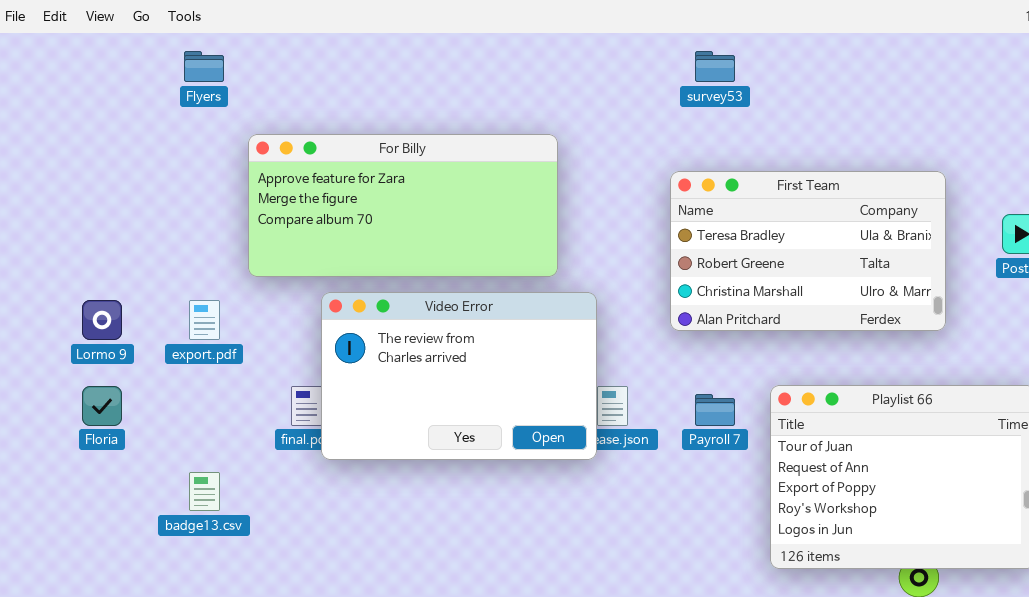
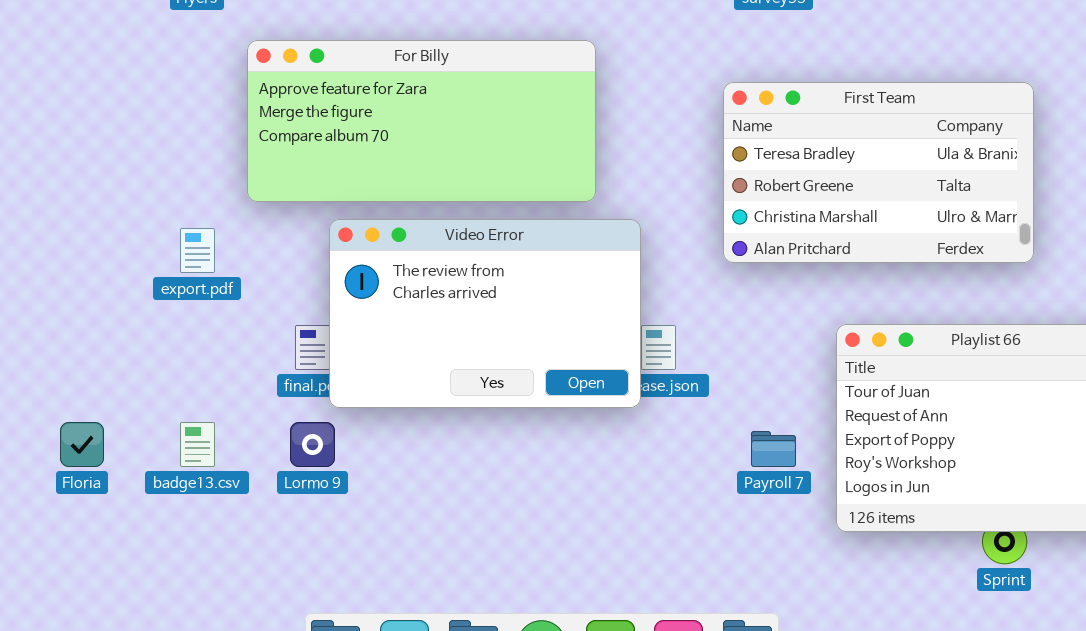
Lormo 9: [82,300,122,340] -> [290,422,335,467], moved
Floria: [82,386,122,426] -> [60,422,104,467], moved
Payroll 7: [695,394,735,426] -> [751,431,796,467], moved

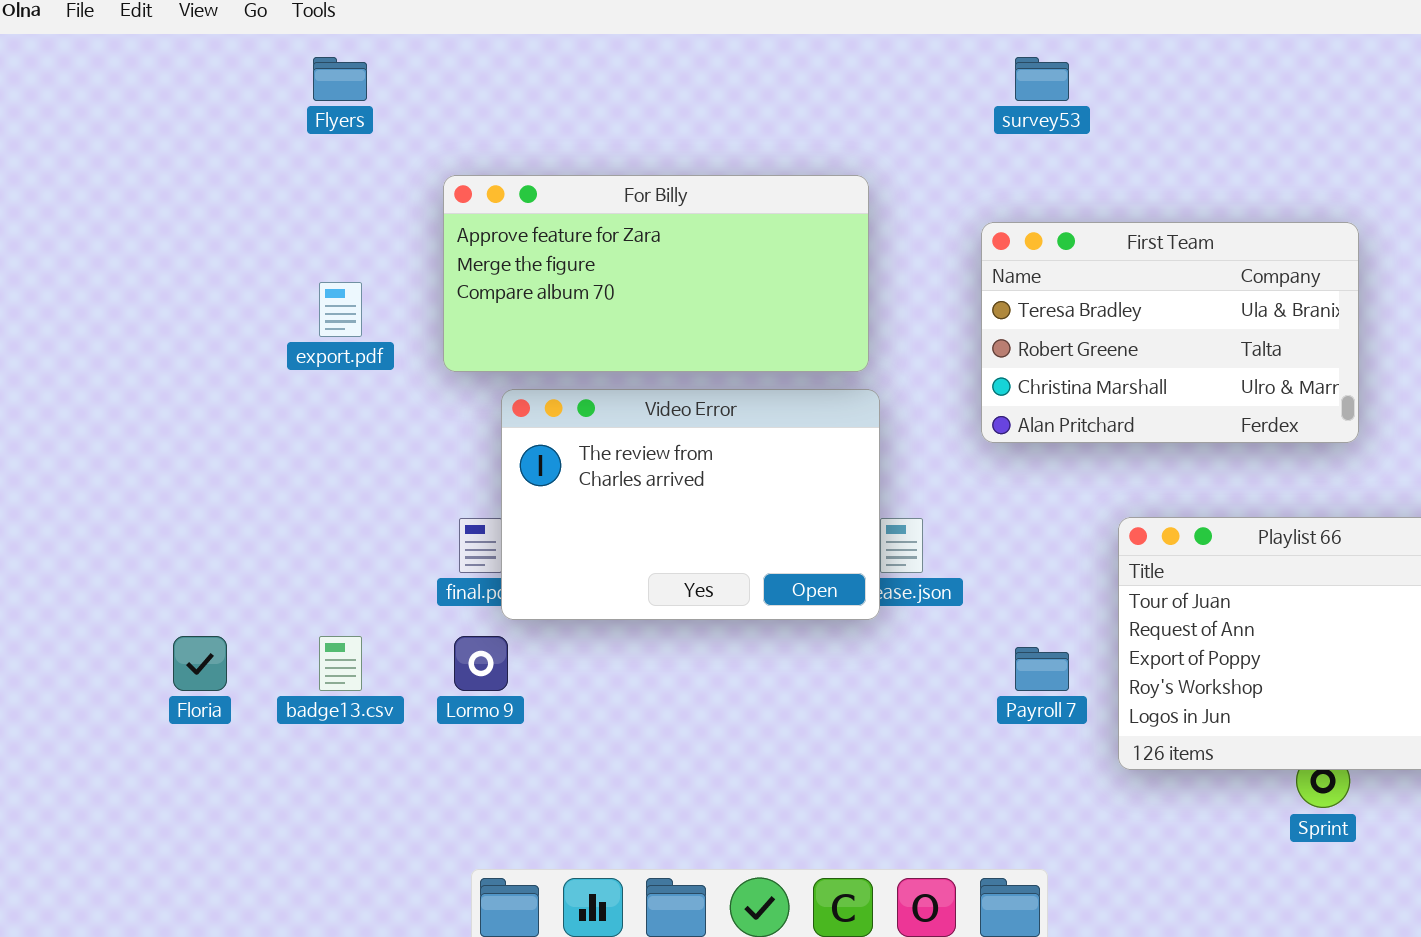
For Billy: [247,40,596,202] -> [443,175,869,372], moved
export.pdf: [180,228,215,273] -> [319,282,362,337], moved

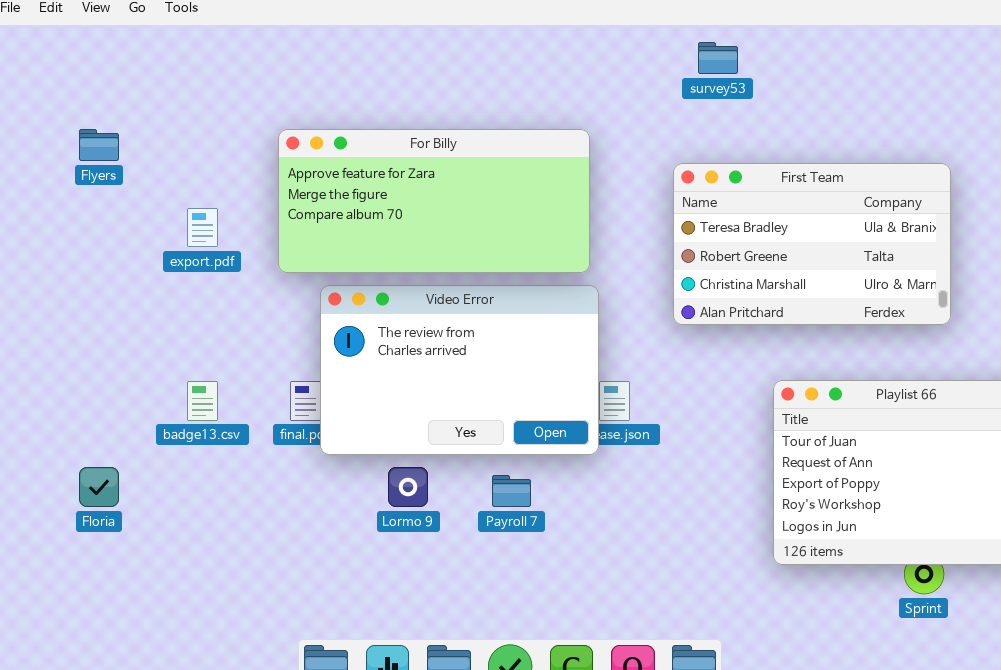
Flyers: [313,57,367,101] -> [79,129,119,161], moved
badge13.csv: [319,636,362,691] -> [187,381,218,421], moved
Lormo 9: [454,636,508,691] -> [388,467,428,507], moved
Payroll 7: [1015,647,1069,691] -> [492,475,531,507], moved

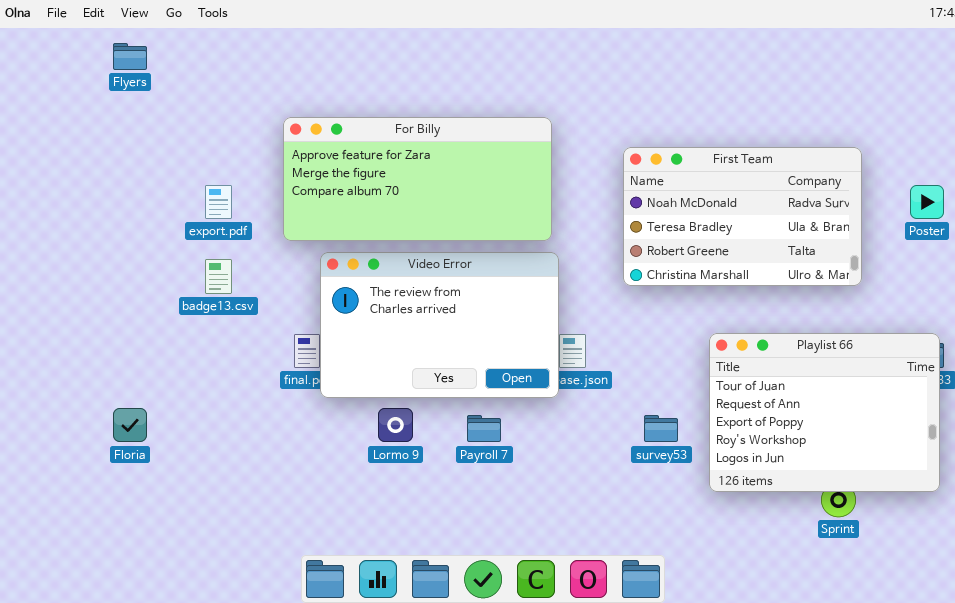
survey53: [698,42,738,74] -> [644,415,678,442], moved
Flyers: [79,129,119,161] -> [113,43,147,70], moved
First Team: [673,163,951,325] -> [623,147,862,286], scrolled up 1 row
badge13.csv: [187,381,218,421] -> [205,259,232,294], moved

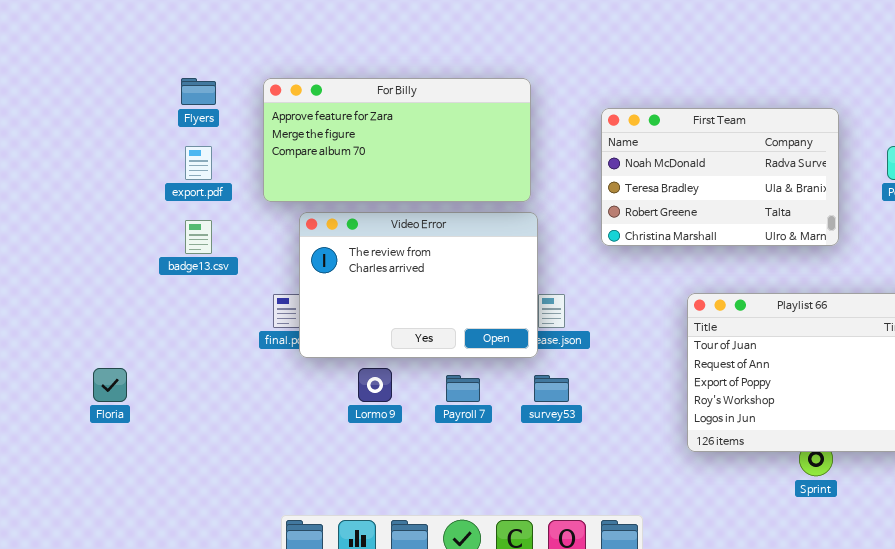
Flyers: [113,43,147,70] -> [181,78,216,105], moved
survey53: [644,415,678,442] -> [534,375,569,402], moved

